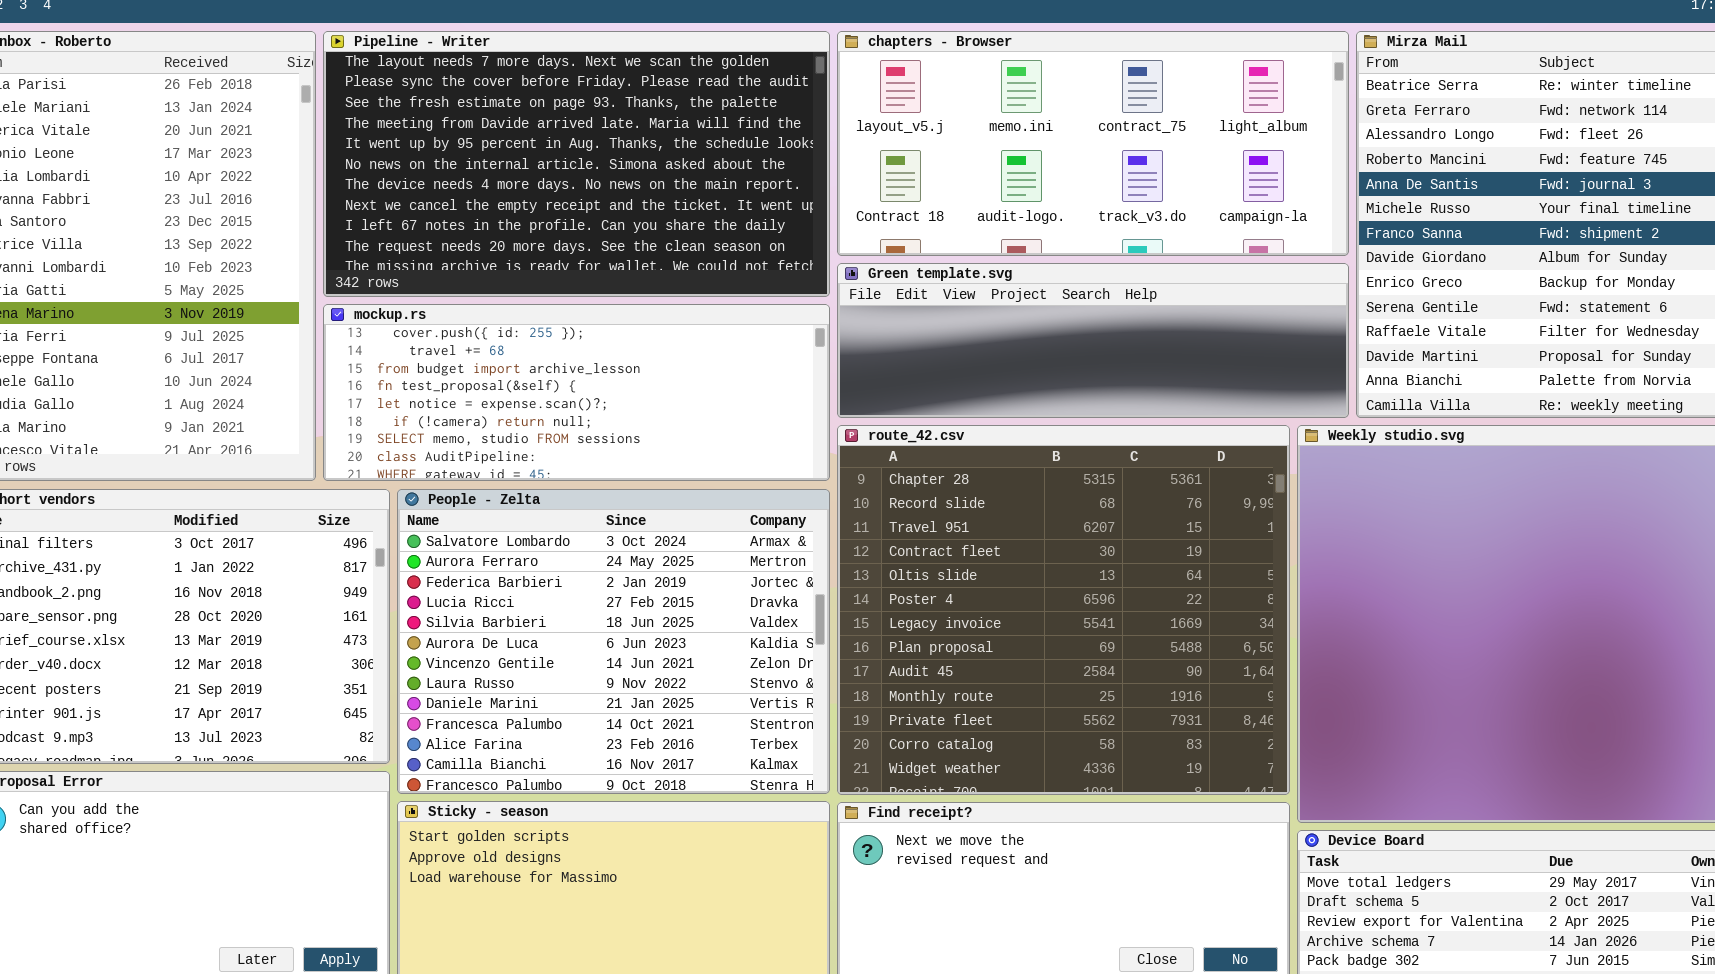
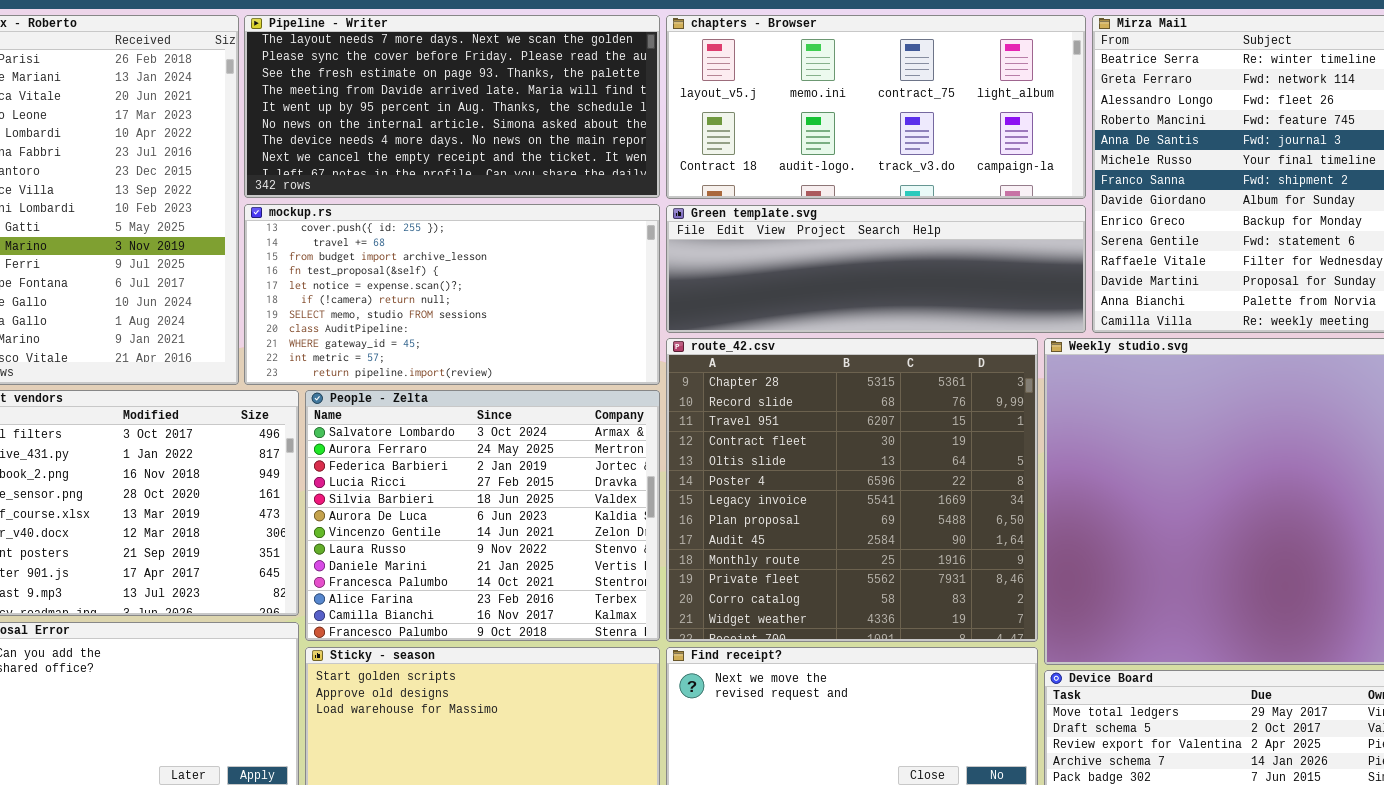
Pipeline - Writer: [323,31,830,297] -> [244,15,660,198], resized
mockup.rs: [323,304,830,481] -> [244,204,660,385], resized

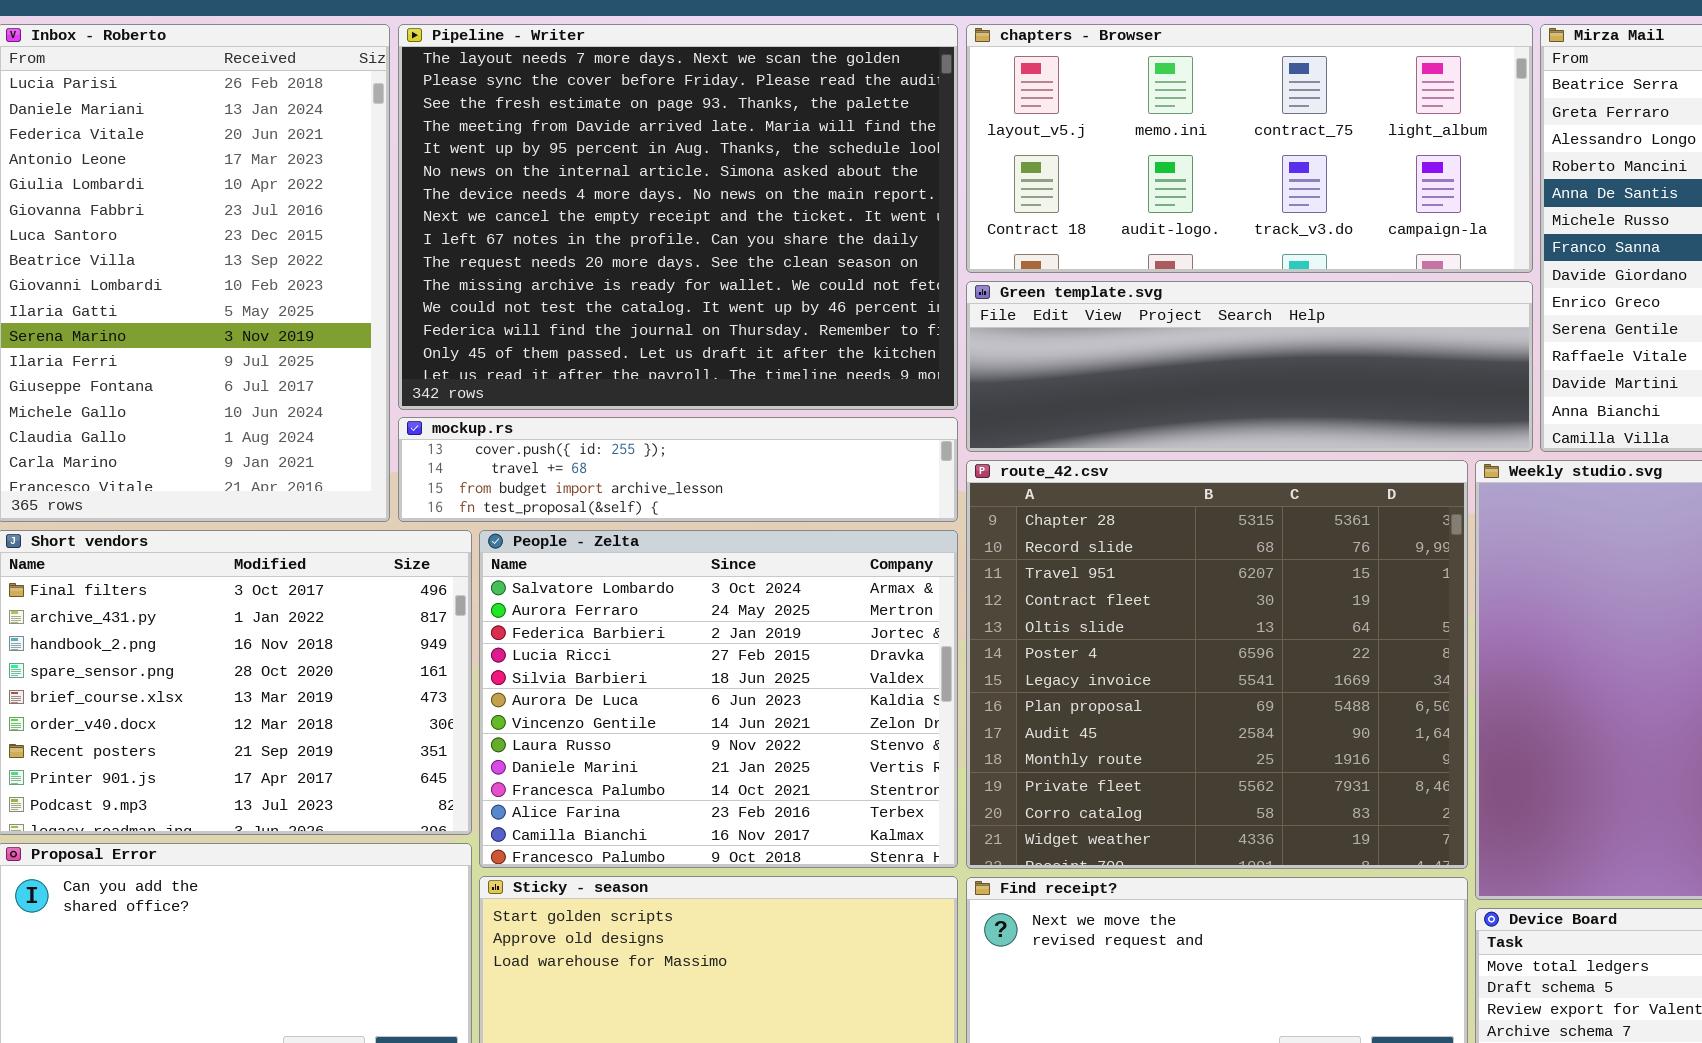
Pipeline - Writer: [244,15,660,198] -> [398,24,958,410], resized
mockup.rs: [244,204,660,385] -> [398,417,958,522], resized

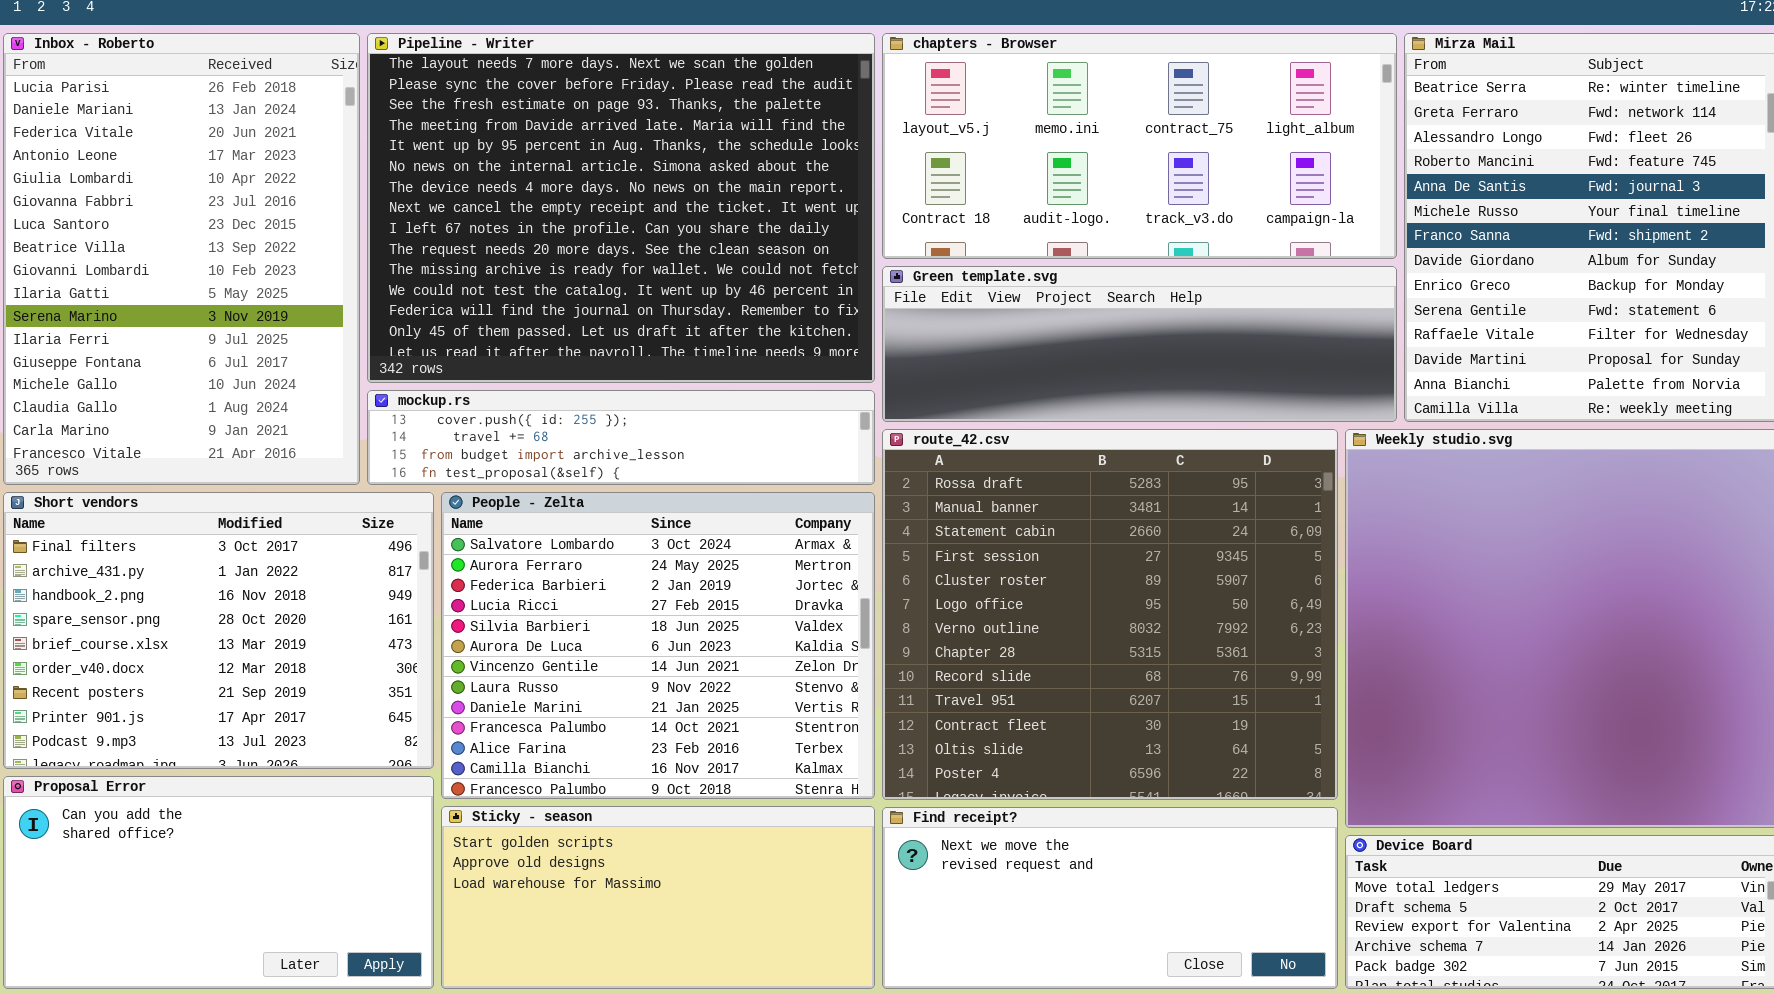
route_42.csv: [966,460,1468,869] -> [882,429,1338,800], scrolled up 7 rows

